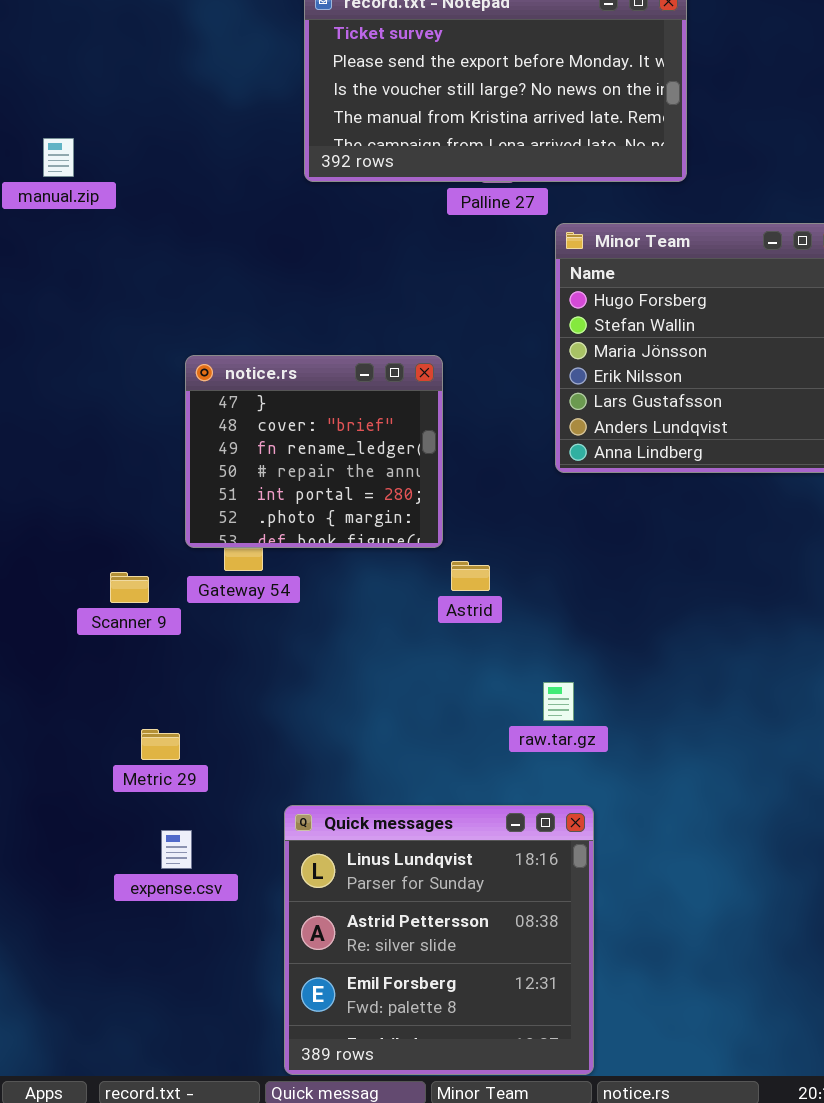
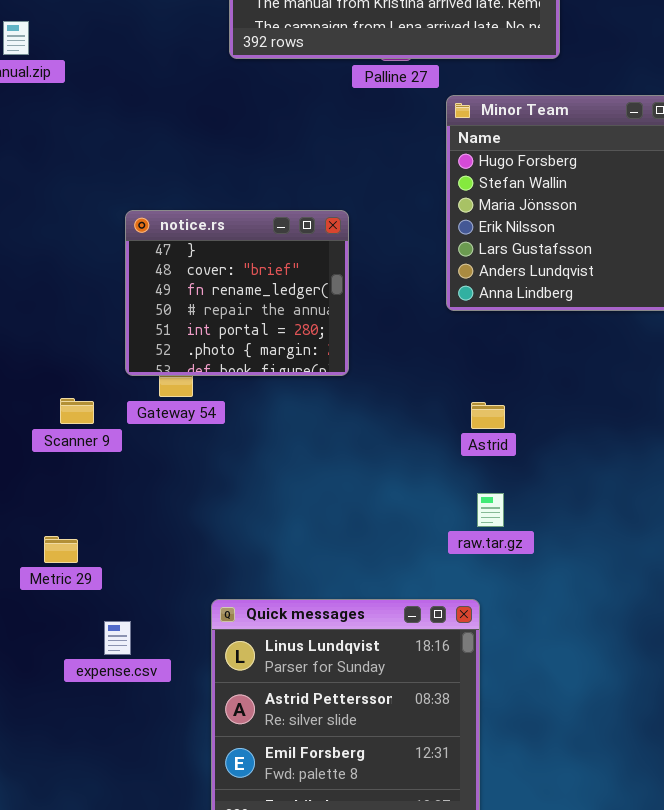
Astrid: [451,561,490,591] -> [471,402,505,429], moved
raw.tar.gz: [543,682,574,721] -> [477,493,504,527], moved
Metric 29: [141,729,180,760] -> [44,536,78,563], moved

